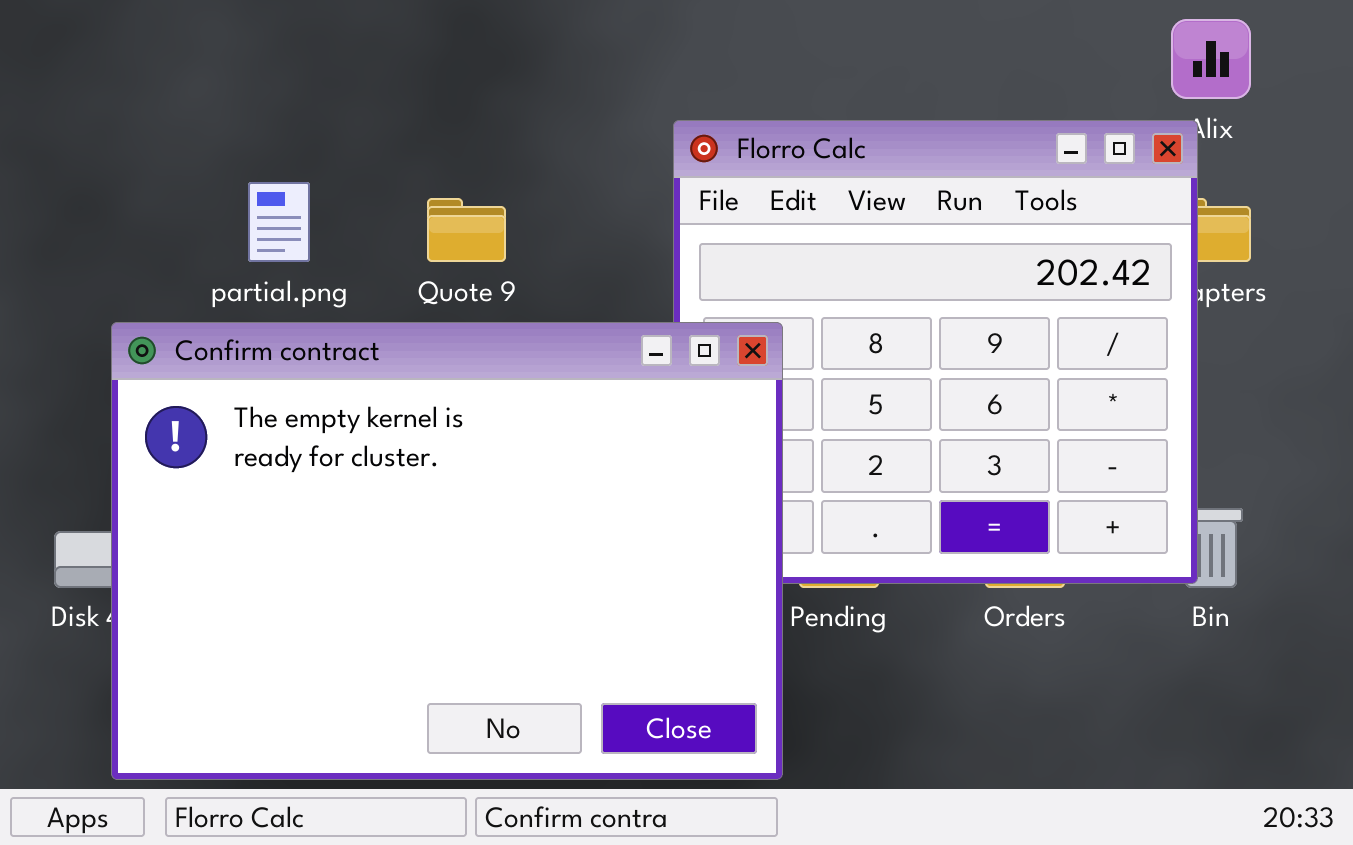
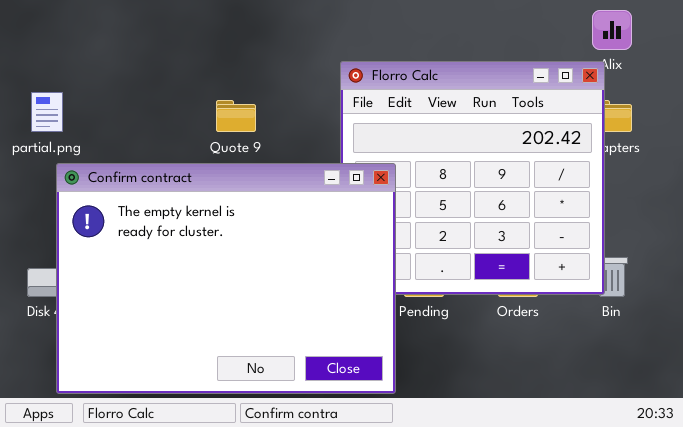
partial.png: [248,182,310,262] -> [31,92,63,132], moved

